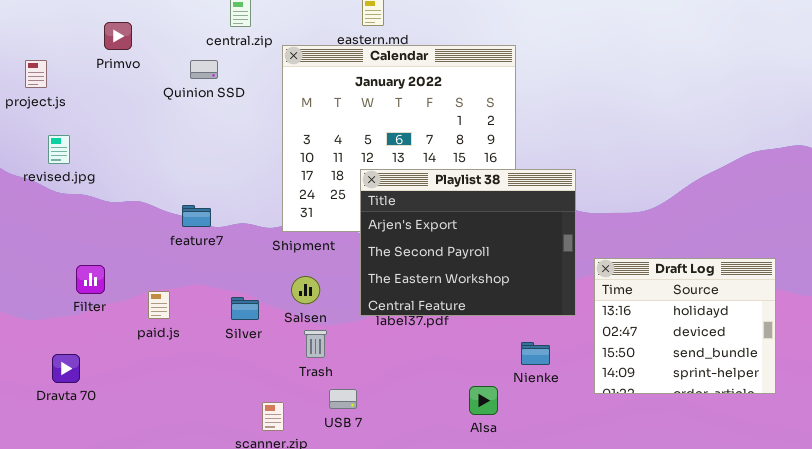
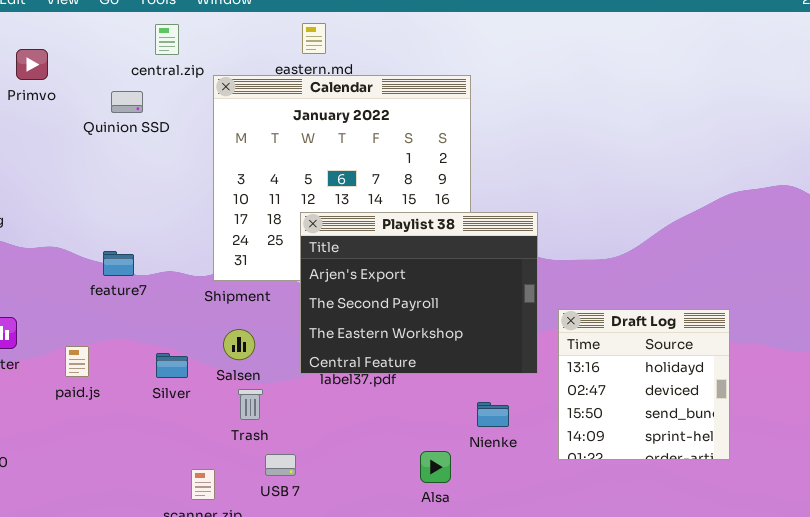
Draft Log: [594,258,776,394] -> [558,309,730,460], resized

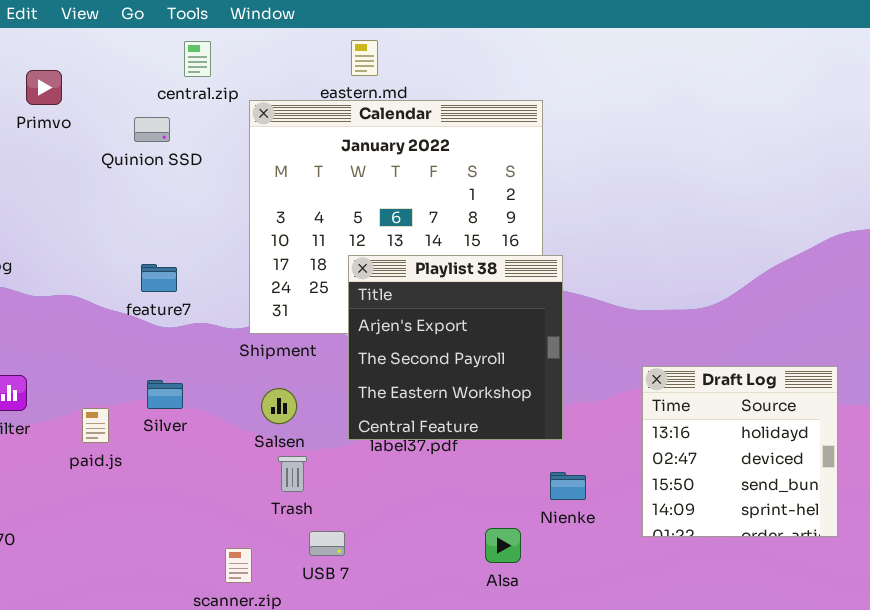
Playlist 38: [300,212,538,374] -> [348,255,563,440], resized
feature7: [103,251,134,276] -> [141,264,177,292], moved
Silver: [156,353,188,378] -> [147,380,183,409], moved

